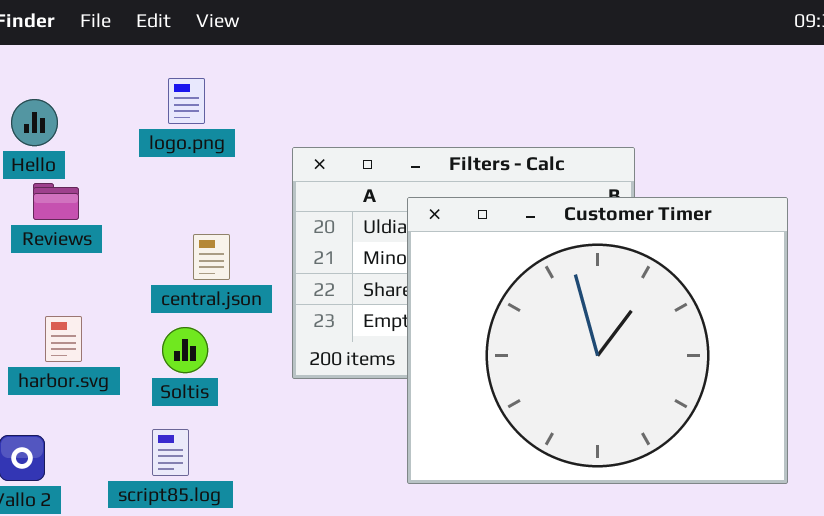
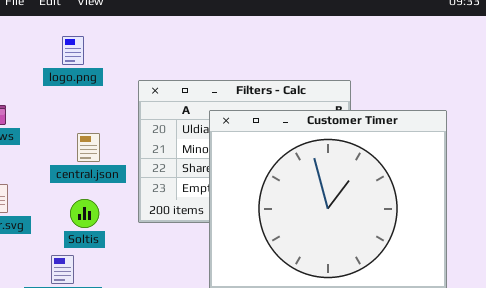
Soltis: [162,327,208,373] -> [70,199,99,228], moved

